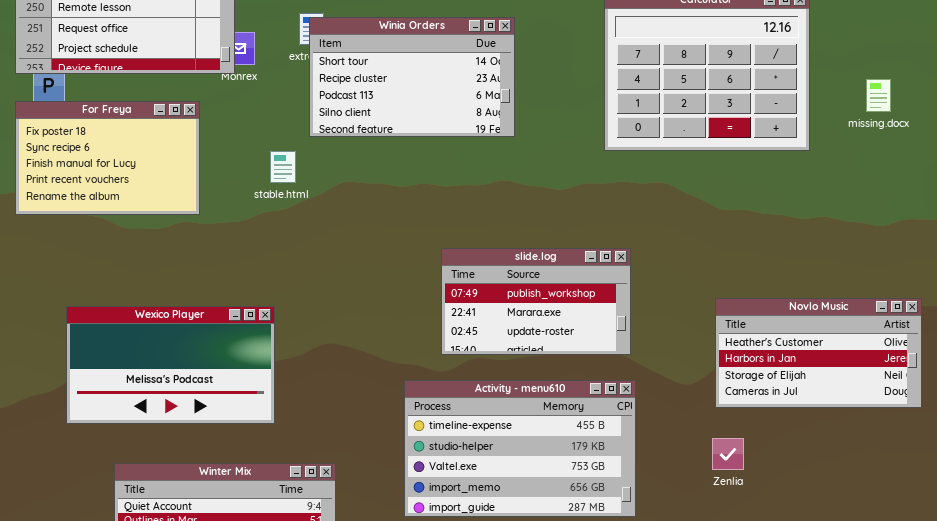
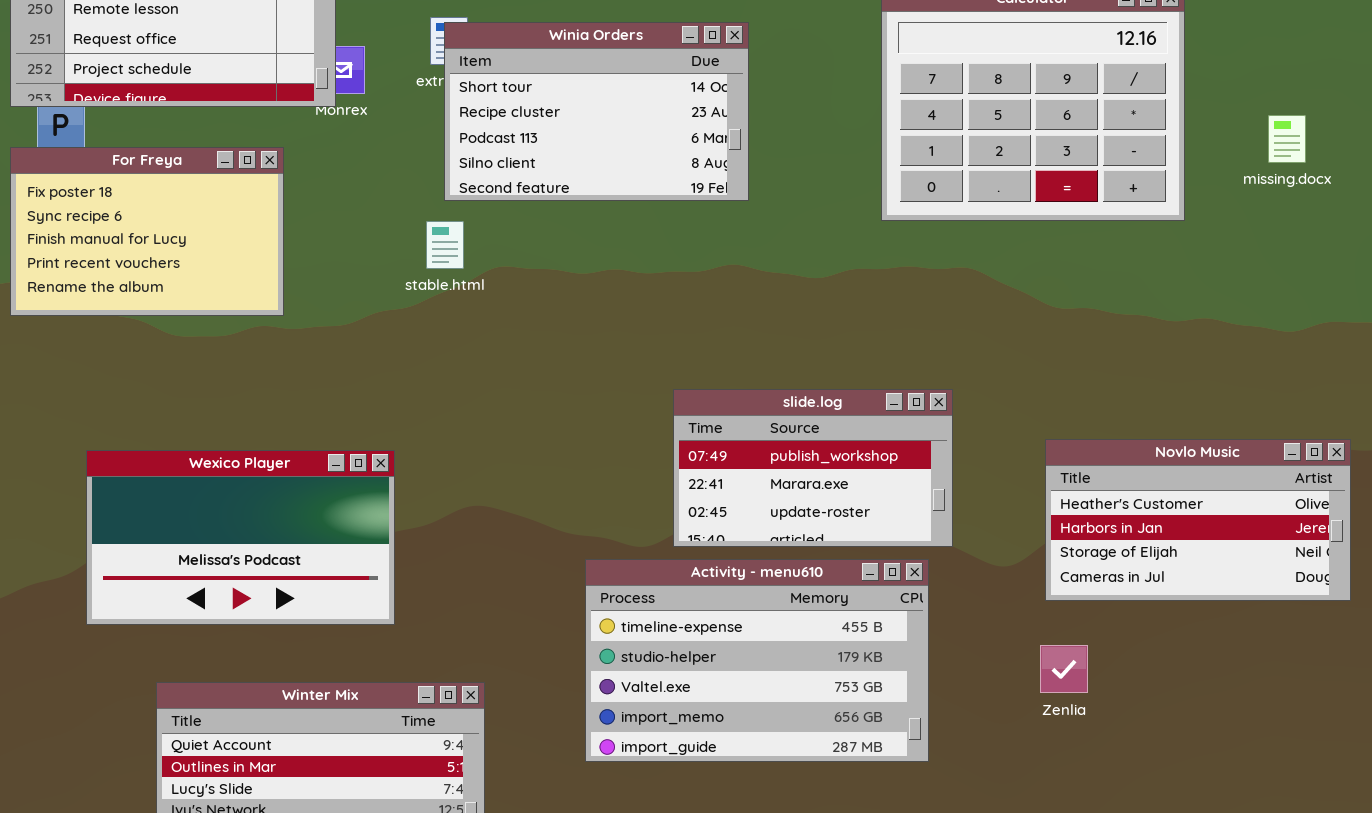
stable.html: [270,151,296,183] -> [426,221,464,269], moved
slide.log: [441,248,631,355] -> [673,389,953,547], moved

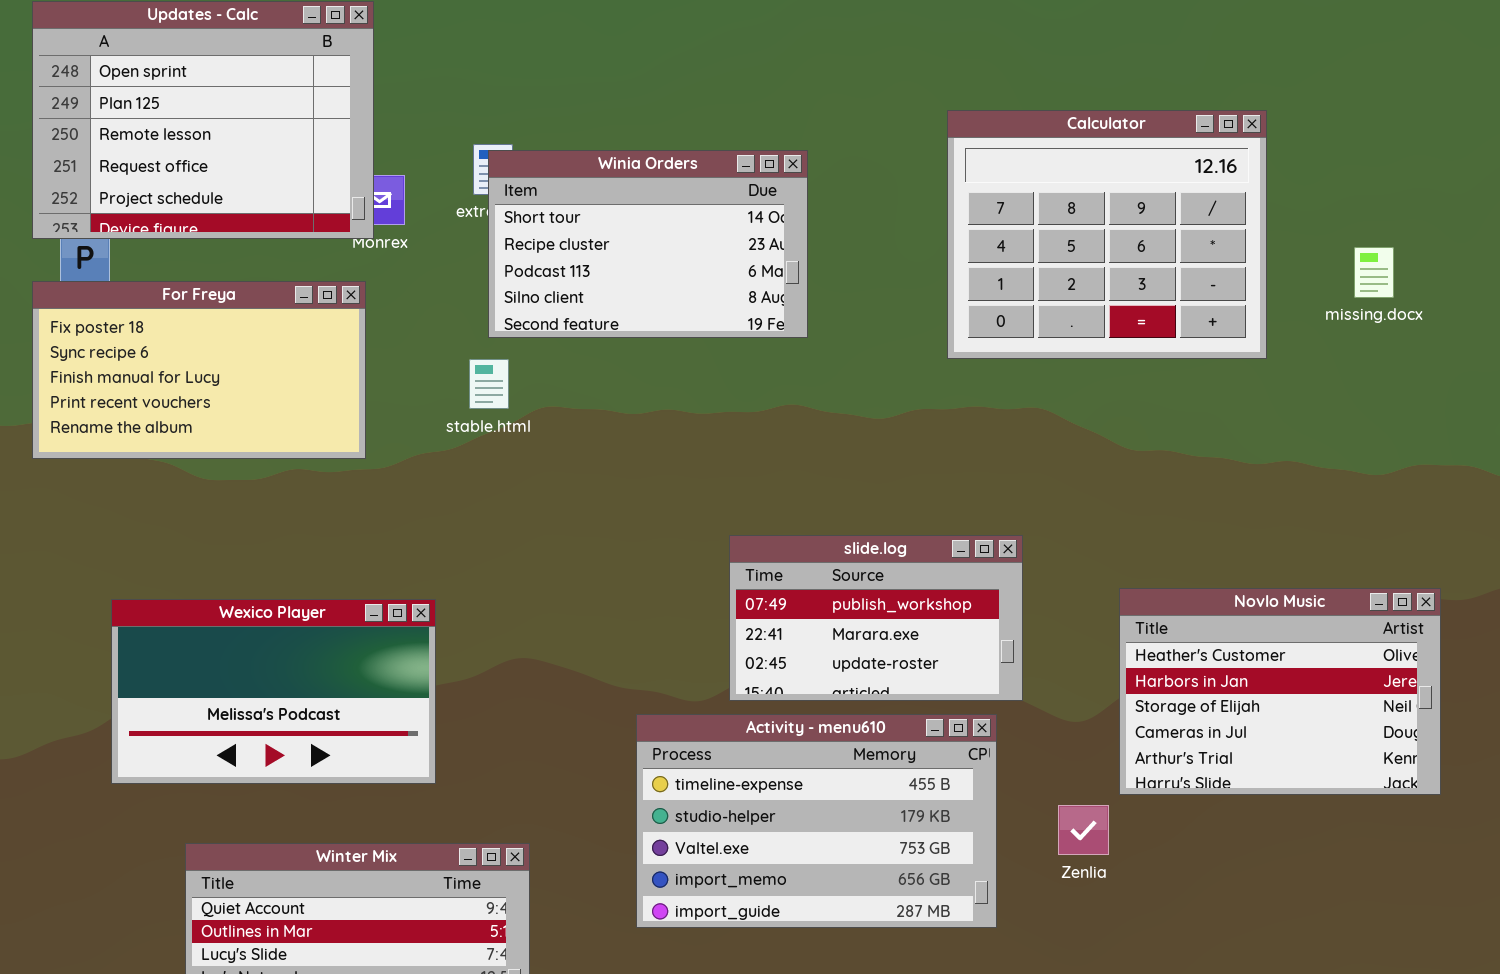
For Freya: [10,147,284,316] -> [32,281,366,459], resized
Novlo Music: [1045,439,1351,601] -> [1119,588,1441,795], resized
Zenlia: [1040,645,1088,693] -> [1058,805,1109,855], moved

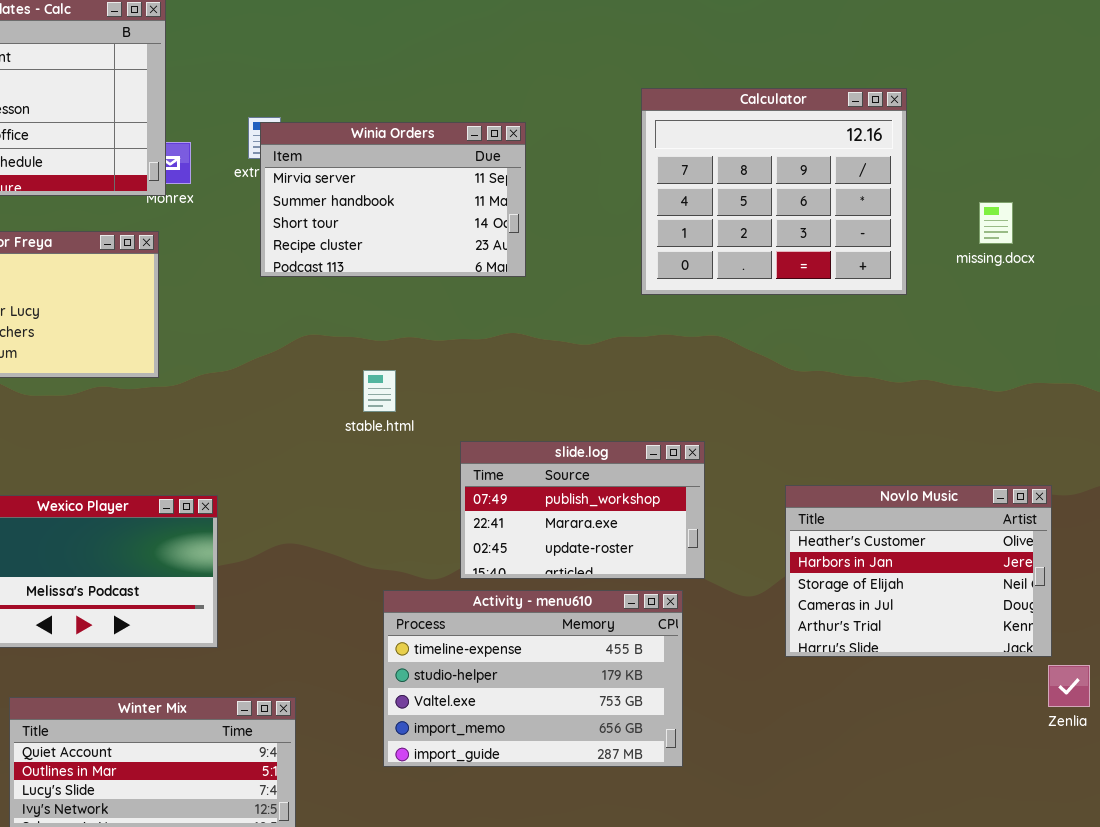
Winia Orders: [488,150,808,338] -> [260,122,526,277], scrolled up 2 rows
stable.html: [469,359,509,409] -> [363,370,396,412], moved
Zenlia: [1058,805,1109,855] -> [1048,665,1090,707], moved

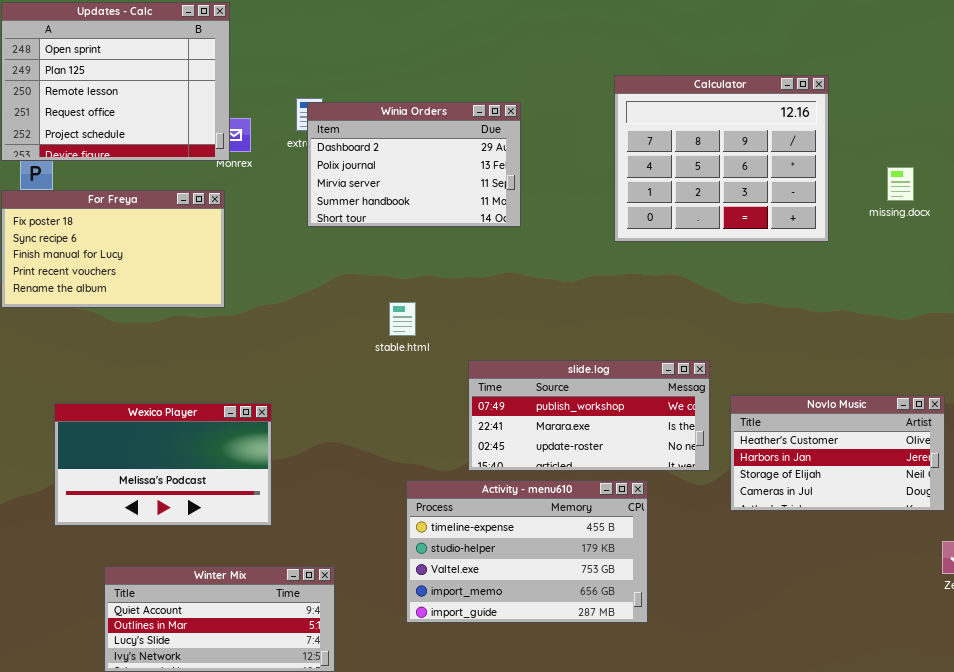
Winia Orders: [260,122,526,277] -> [307,102,521,227], scrolled up 2 rows
slide.log: [460,441,705,579] -> [468,360,710,471], resized
Novlo Music: [785,485,1052,657] -> [730,395,945,511], resized

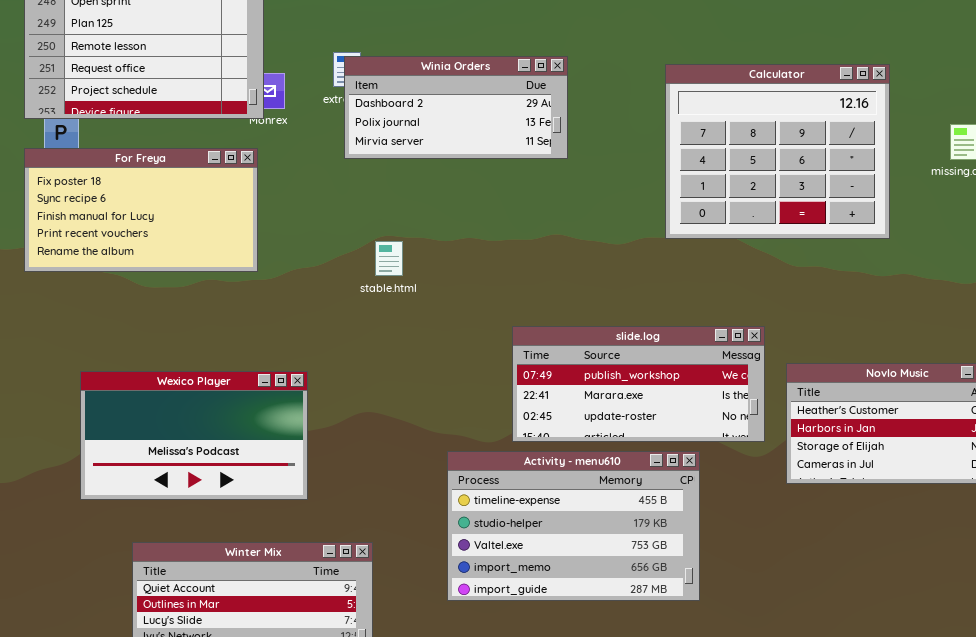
Calculator: [614,75,829,242] -> [665,64,890,239], moved
Winia Orders: [307,102,521,227] -> [344,56,568,159], resized
stable.html: [389,302,416,336] -> [375,241,403,276], moved

